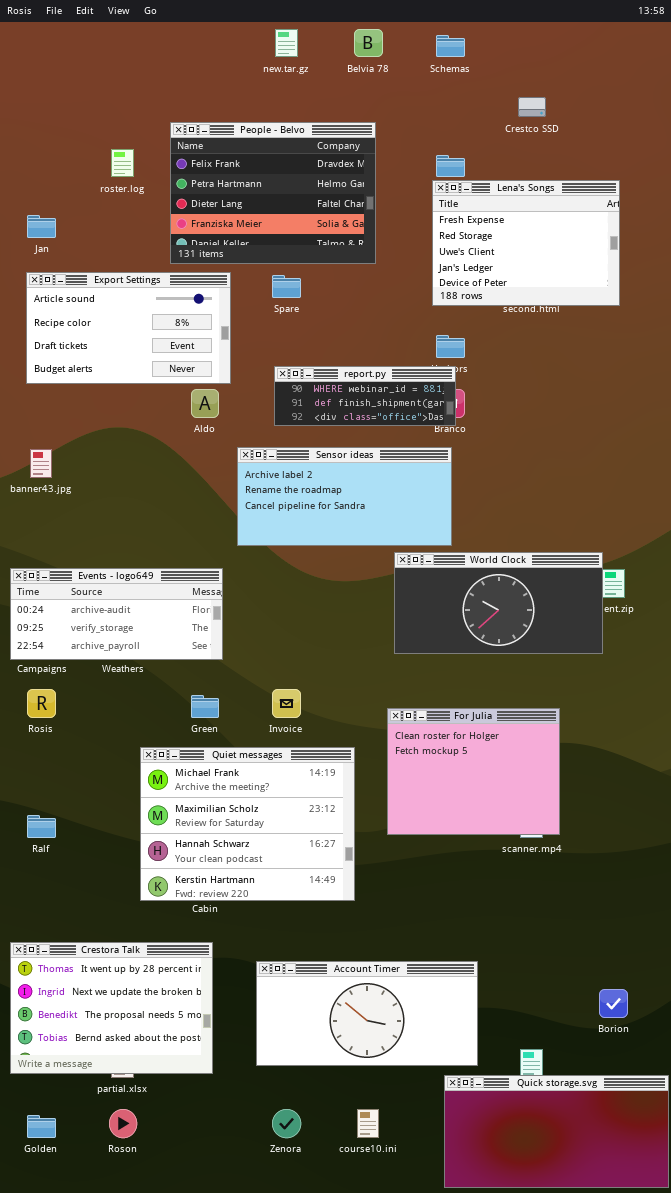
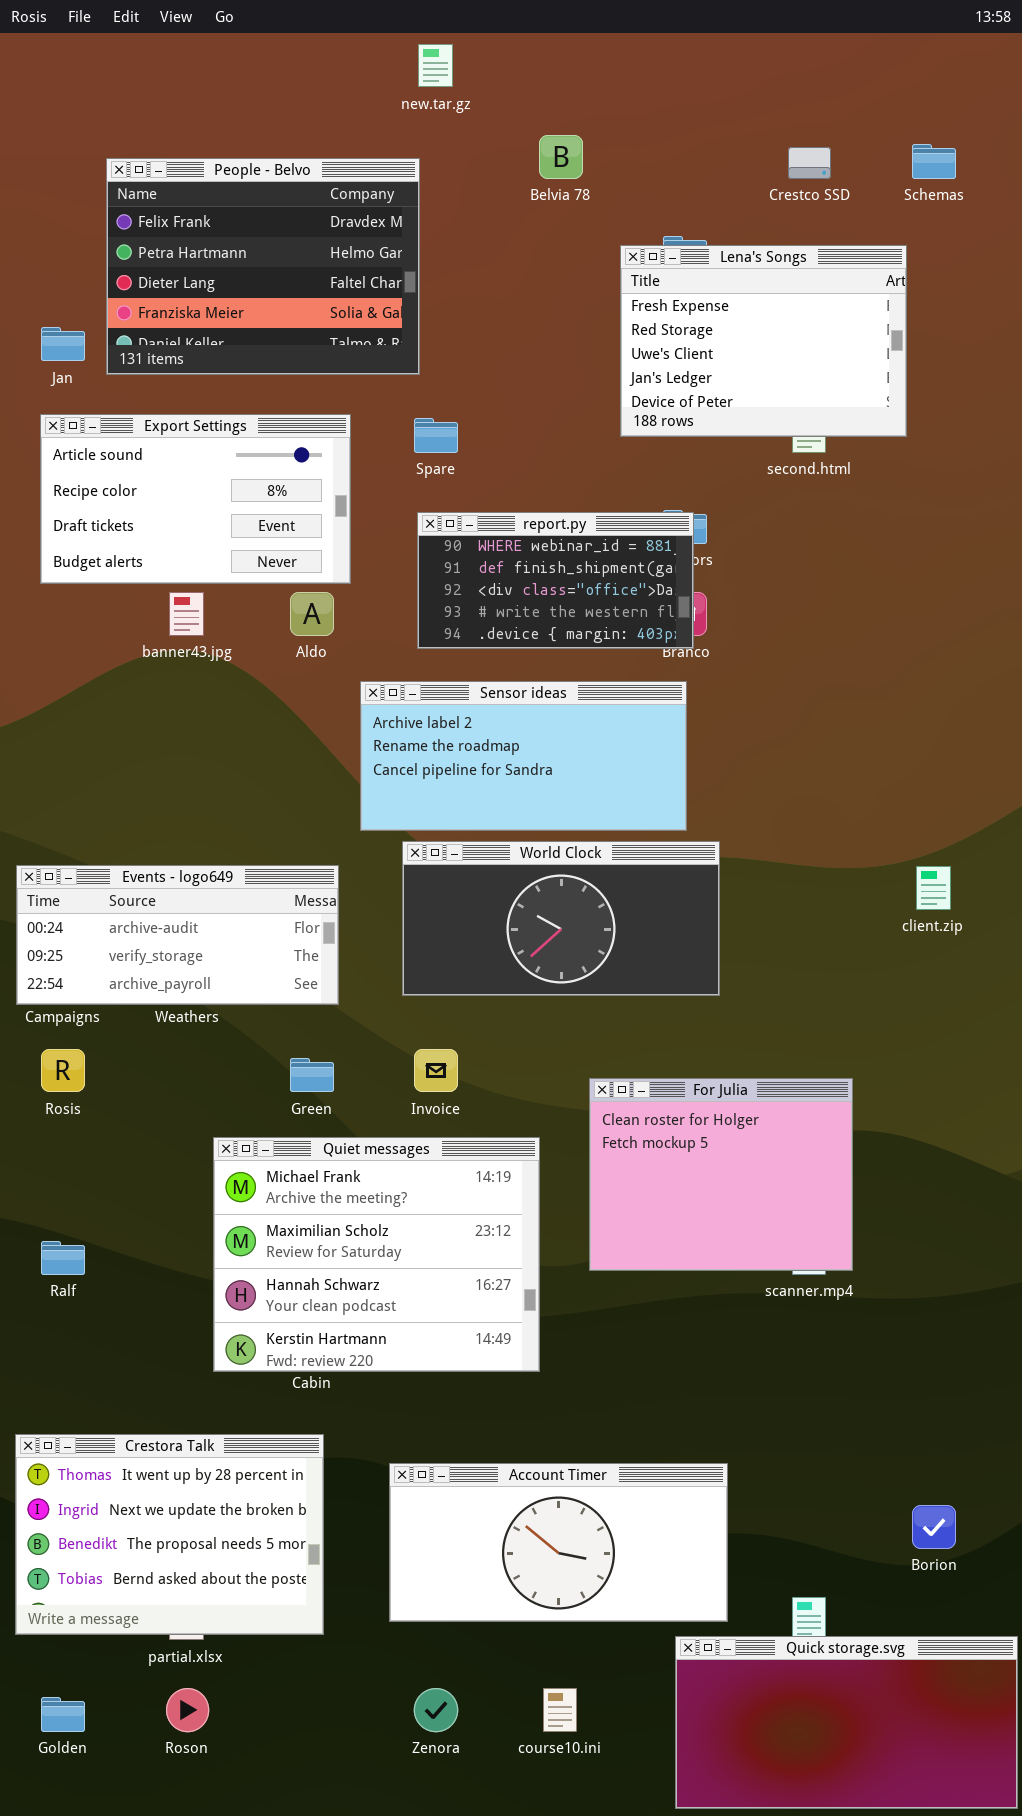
Belvia 78: [354,29,383,57] -> [539,135,583,179], moved
Schemas: [436,35,465,57] -> [912,144,956,179], moved
People - Belvo: [170,122,376,264] -> [106,158,420,375], moved
Lena's Songs: [432,180,620,306] -> [620,245,907,437], moved
report.py: [274,366,456,426] -> [417,512,694,649], resized
banner43.jpg: [30,449,52,478] -> [169,592,204,636], moved
World Clock: [394,552,603,654] -> [402,841,720,996], moved

